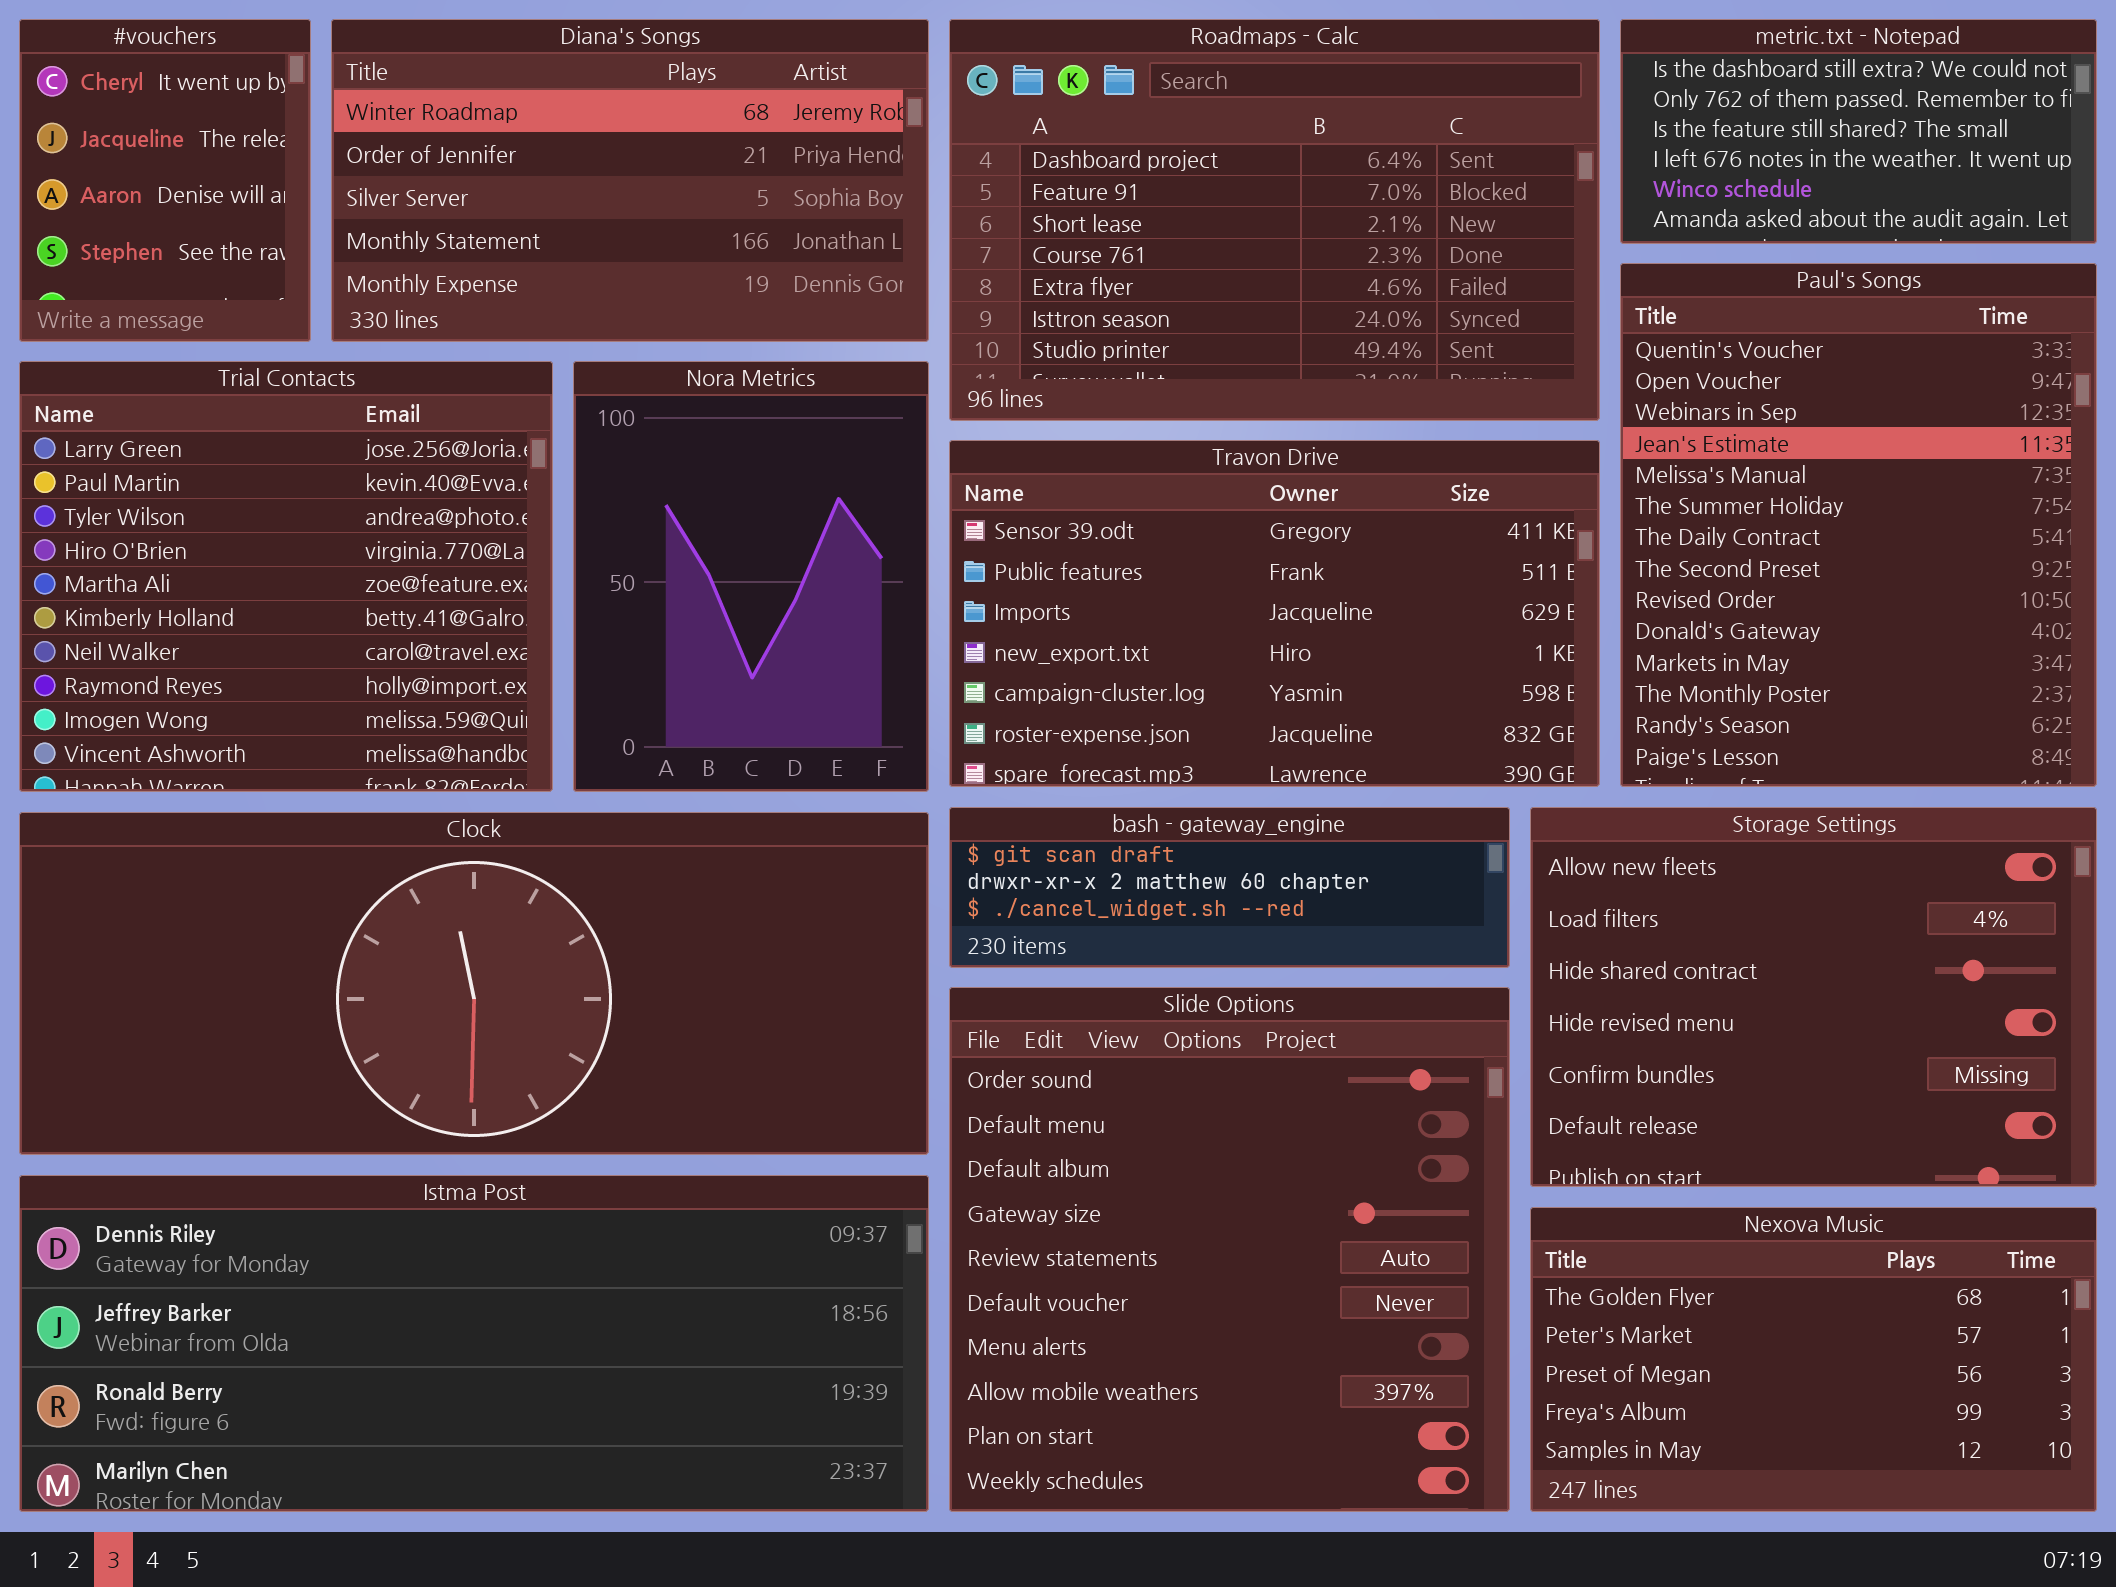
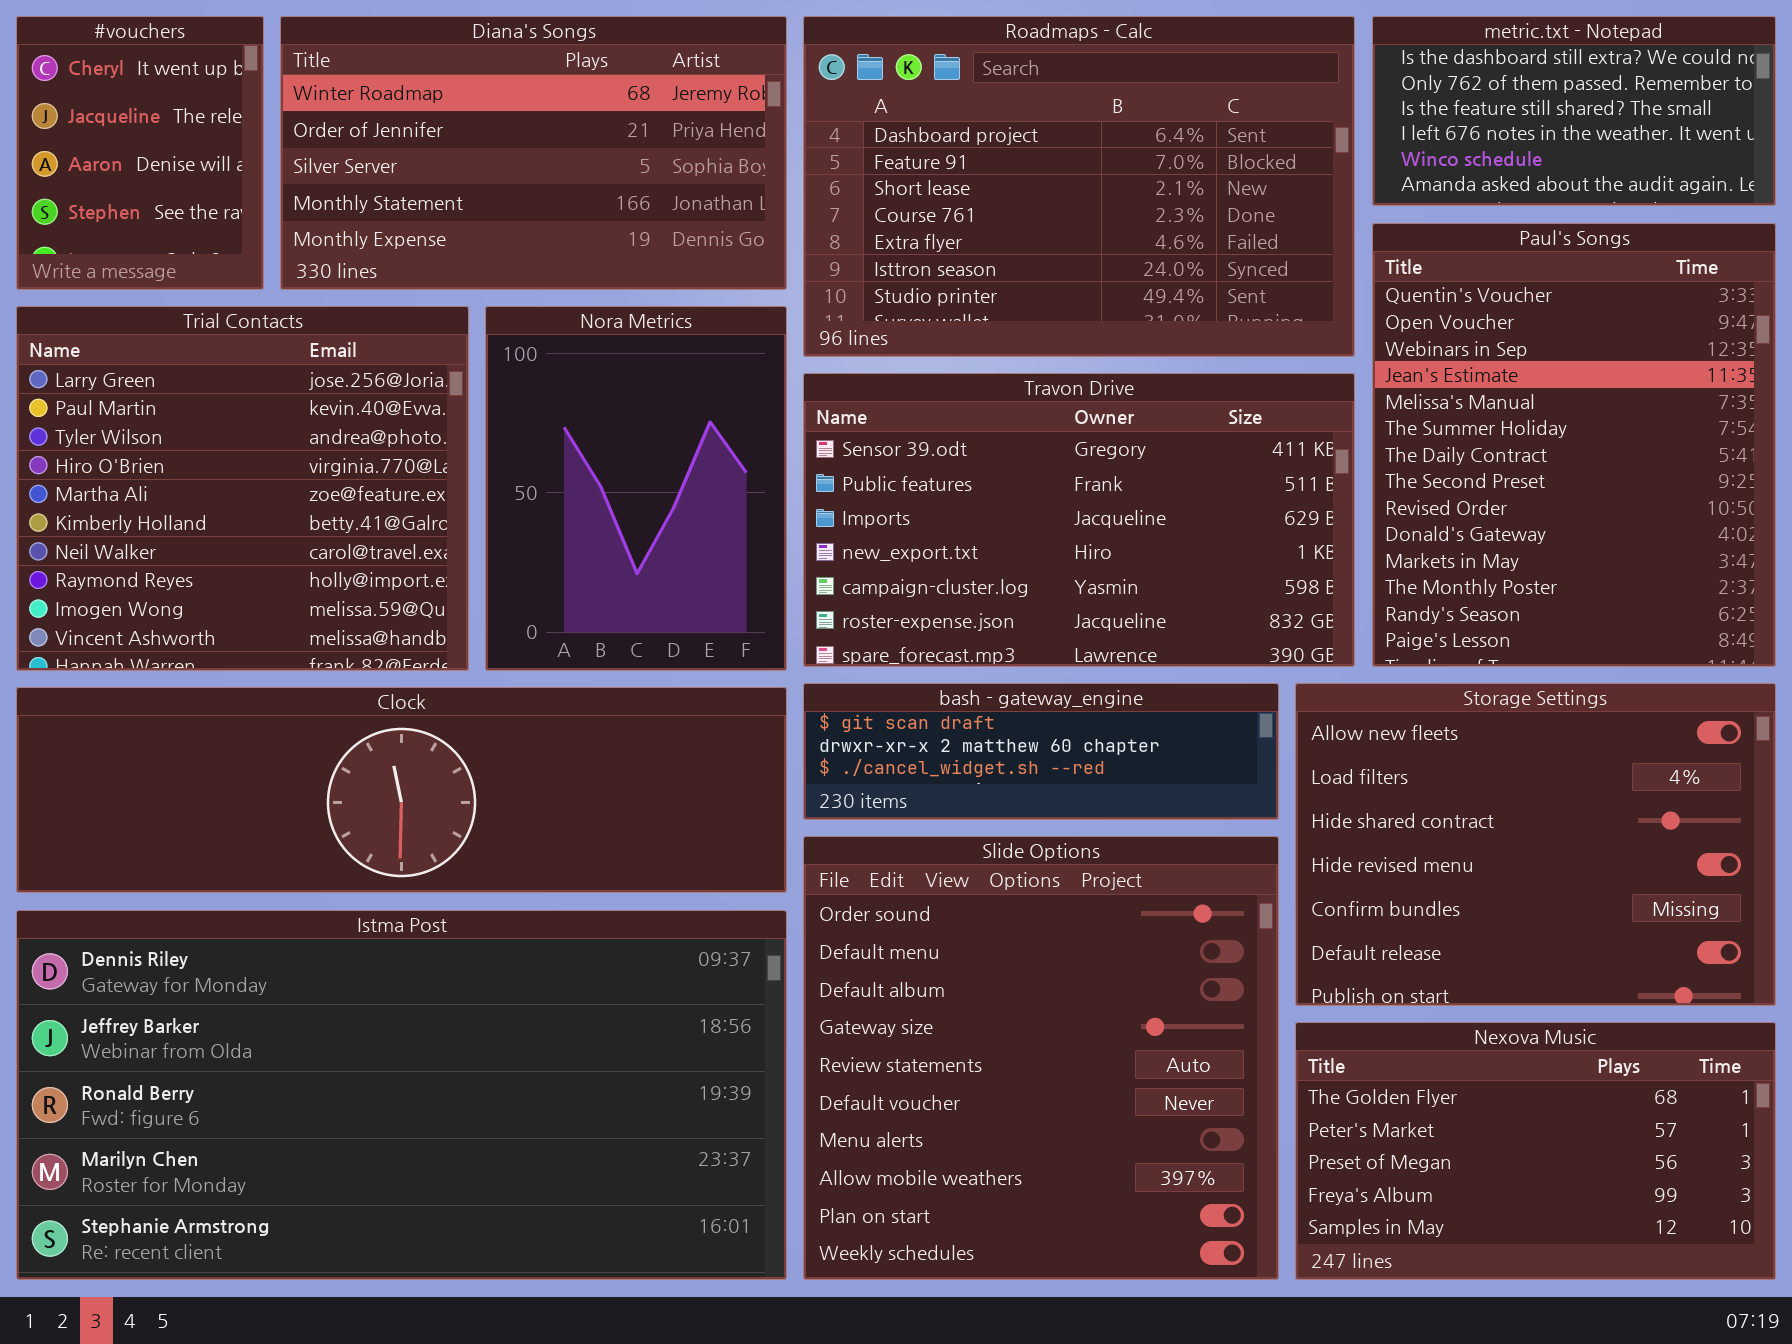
Clock: [19,812,929,1155] -> [16,687,787,893], resized
Istma Post: [19,1175,929,1512] -> [16,910,787,1280], resized

